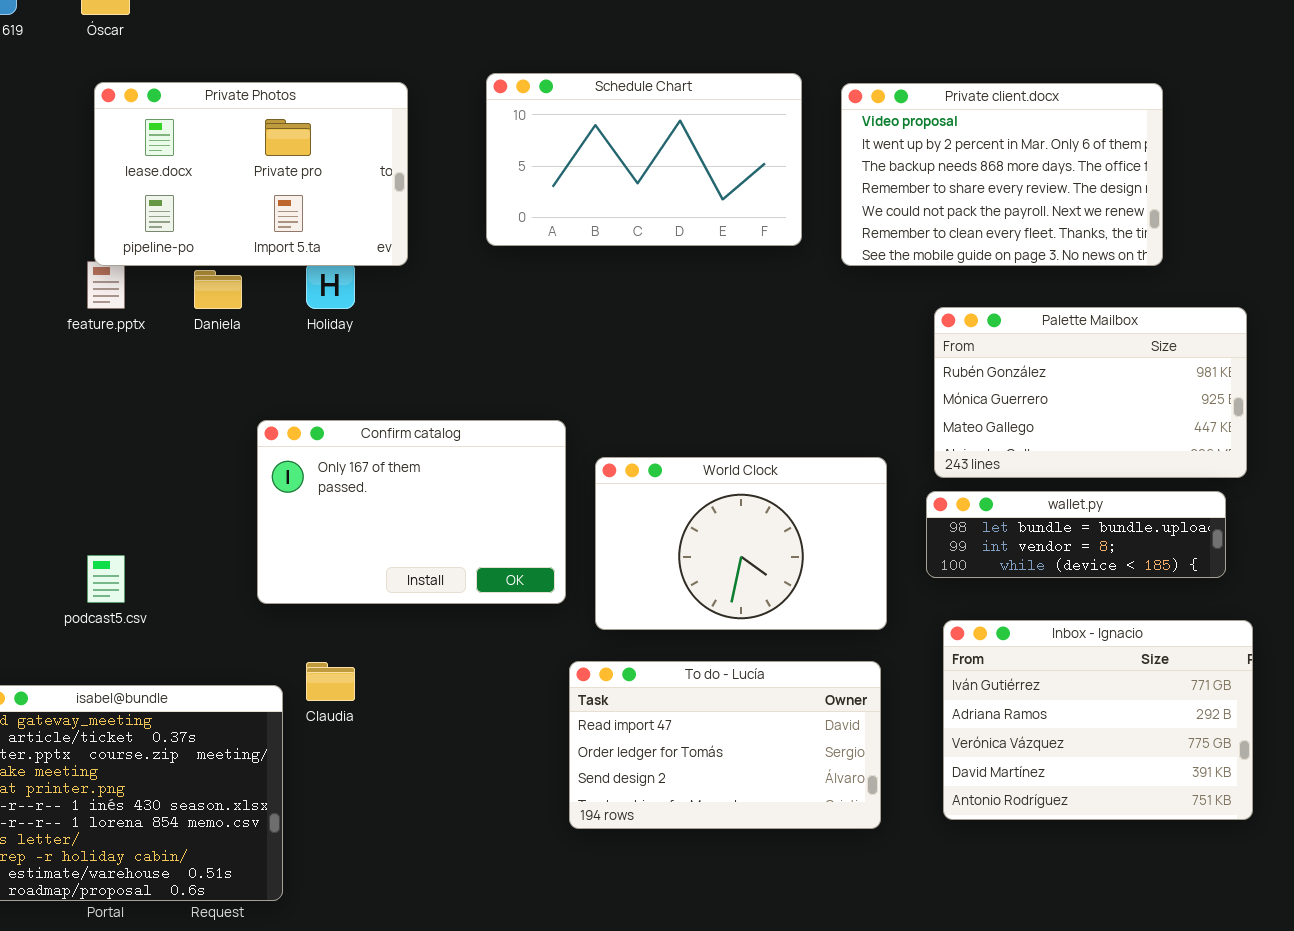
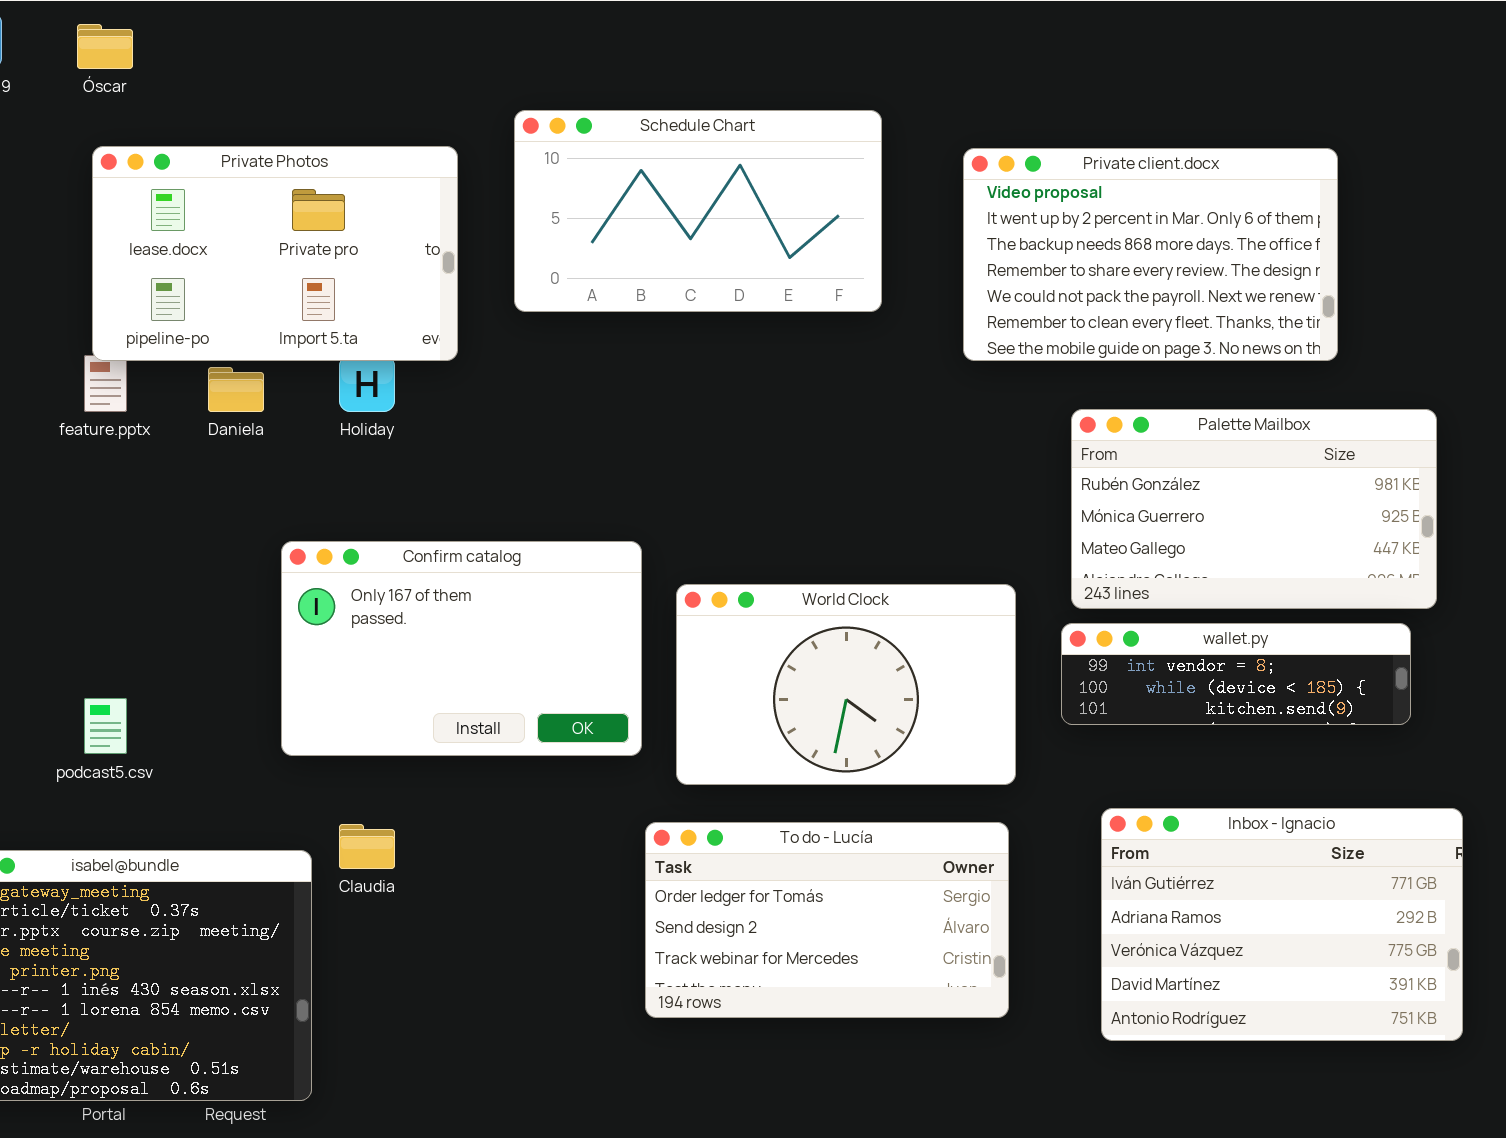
Schedule Chart: [486,73,802,246] -> [514,110,882,312], moved
wallet.py: [926,491,1226,578] -> [1061,623,1411,725], scrolled down 1 row
Inbox - Ignacio: [943,620,1253,820] -> [1101,808,1463,1041], moved
To do - Lucía: [569,661,881,829] -> [645,822,1009,1018], scrolled down 1 row

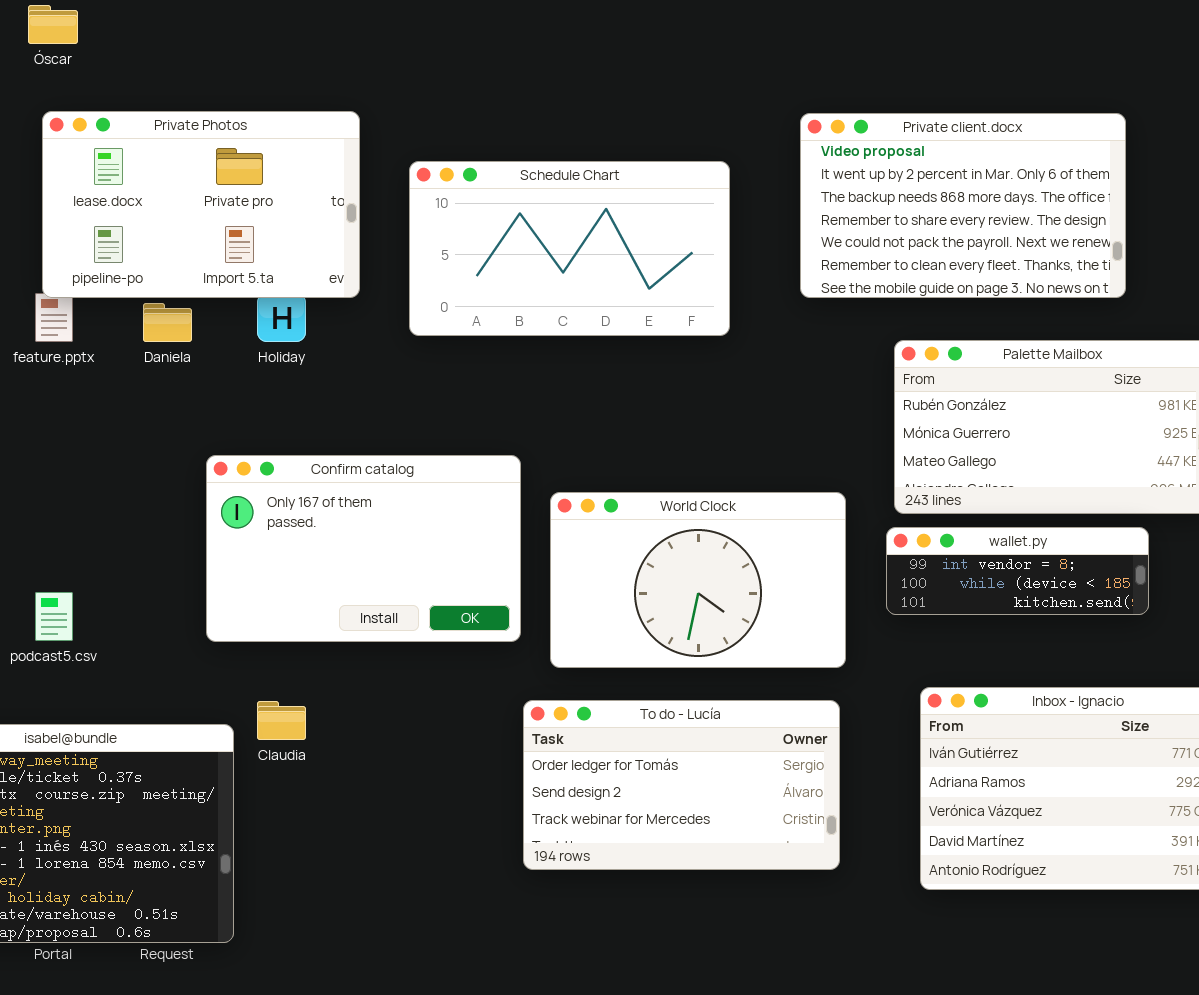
Schedule Chart: [514,110,882,312] -> [409,161,730,336], moved
wallet.py: [1061,623,1411,725] -> [886,527,1149,615], resized

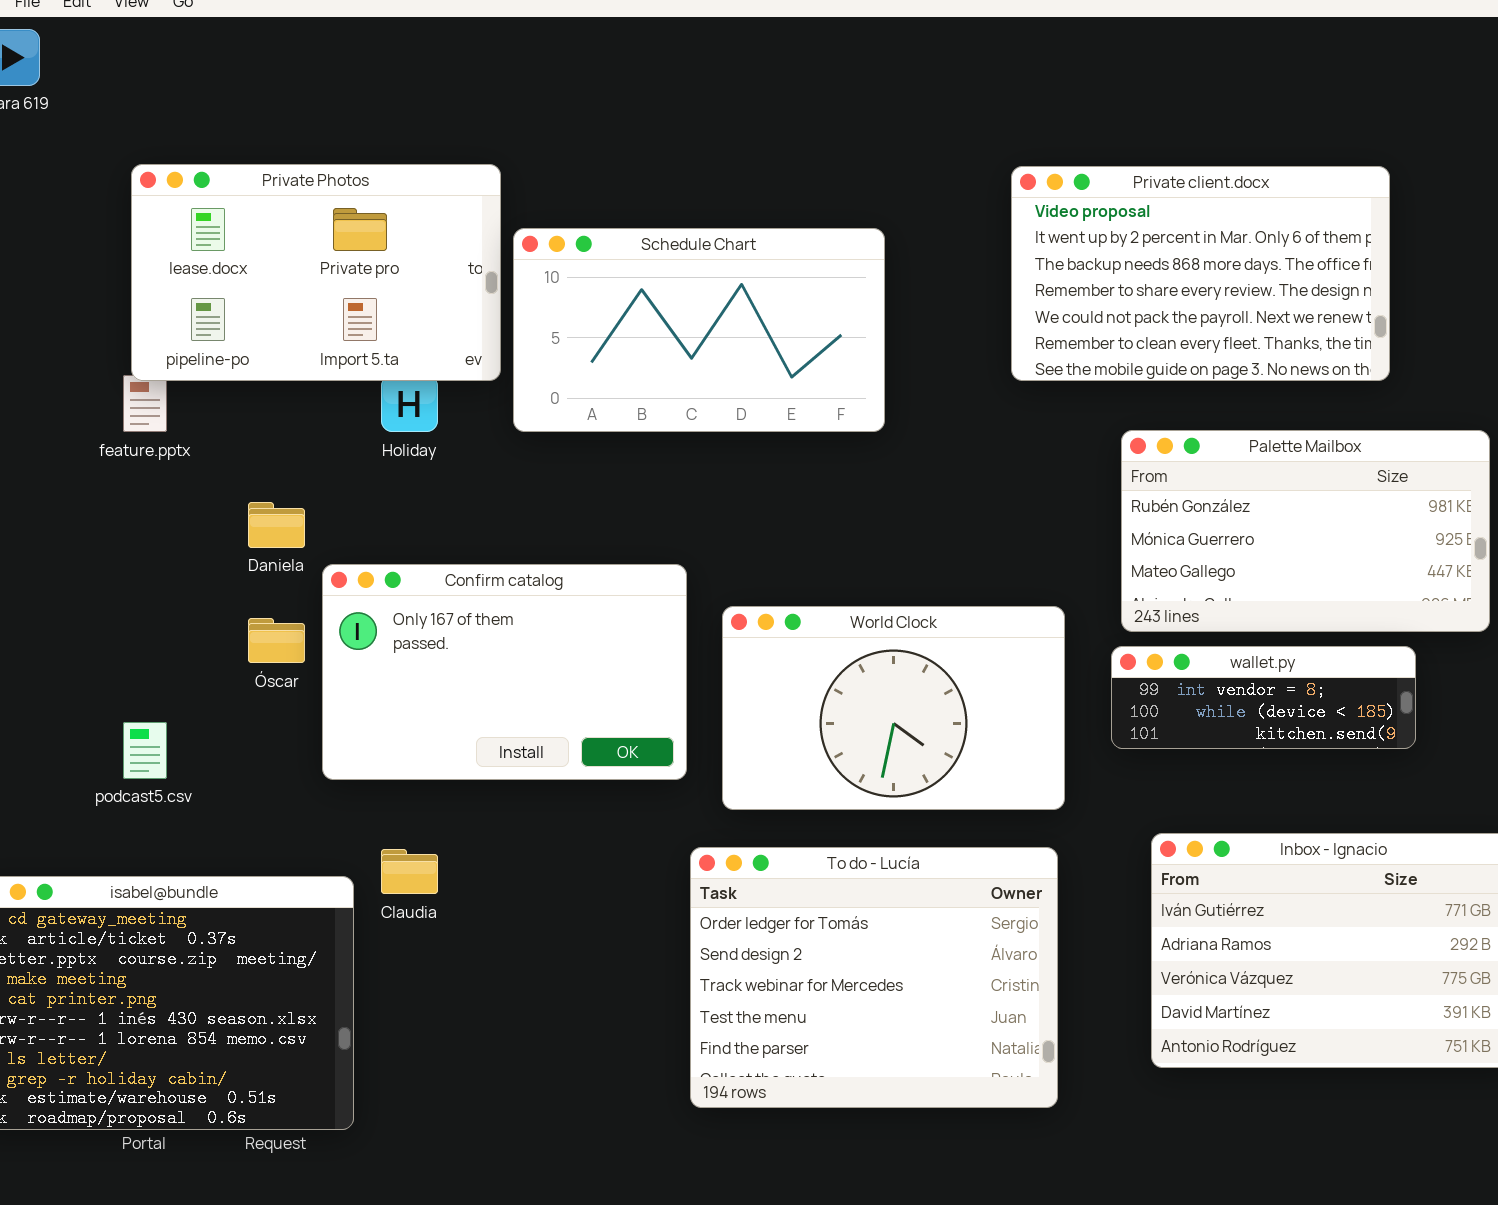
Óscar: [28,5,78,44] -> [248,618,305,663], moved
Schedule Chart: [409,161,730,336] -> [513,228,885,432], moved
Daniela: [143,303,192,342] -> [248,502,305,548], moved
To do - Lucía: [523,700,840,870] -> [690,847,1058,1108], resized

